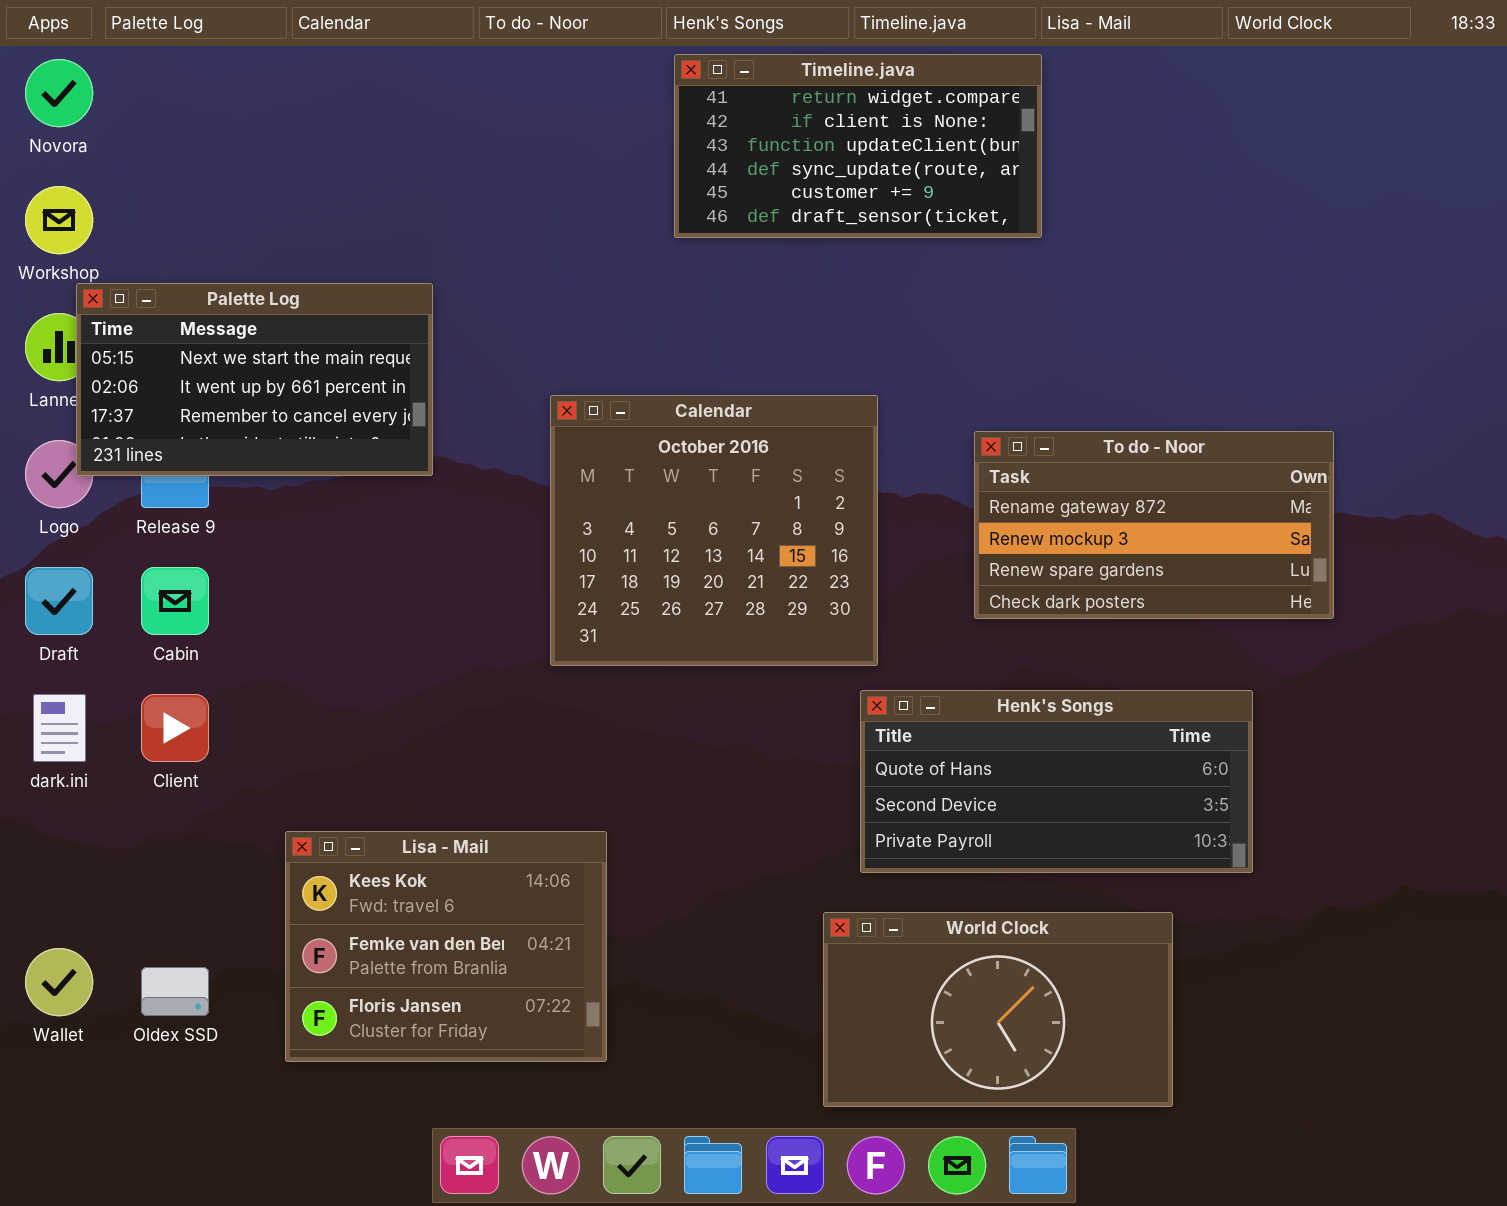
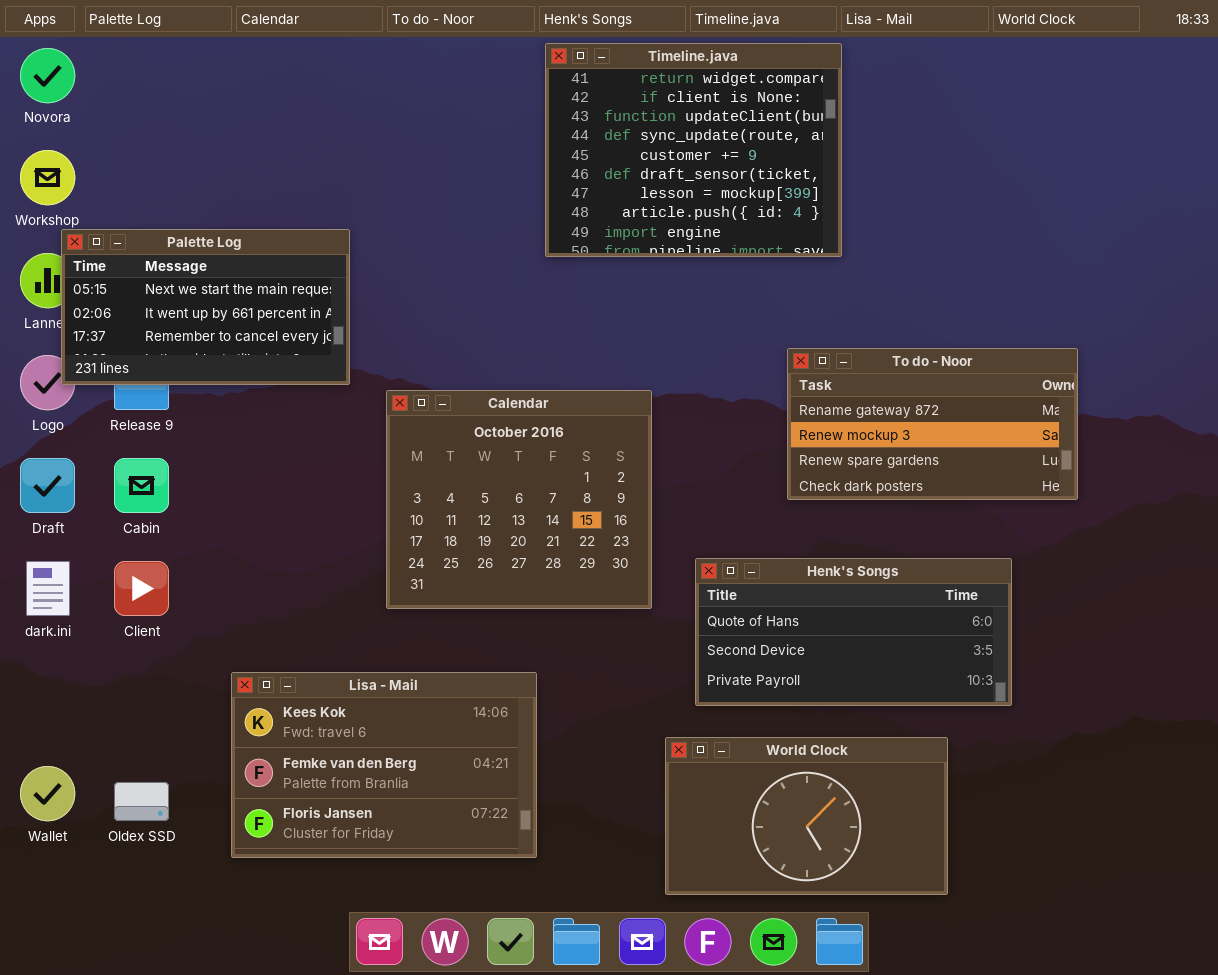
Timeline.java: [674,54,1042,238] -> [545,43,842,257], resized
Calendar: [550,395,878,666] -> [386,390,652,609], moved
Lisa - Mail: [285,831,607,1062] -> [231,672,537,858], resized

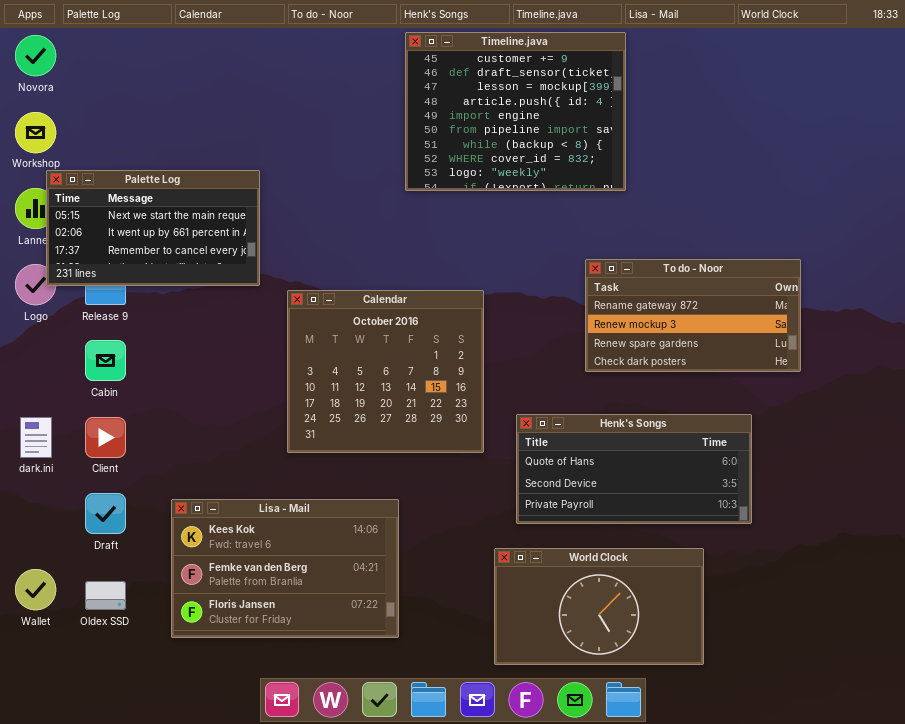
Timeline.java: [545,43,842,257] -> [405,32,626,191], scrolled down 4 rows
Draft: [20,458,75,513] -> [85,493,126,534], moved

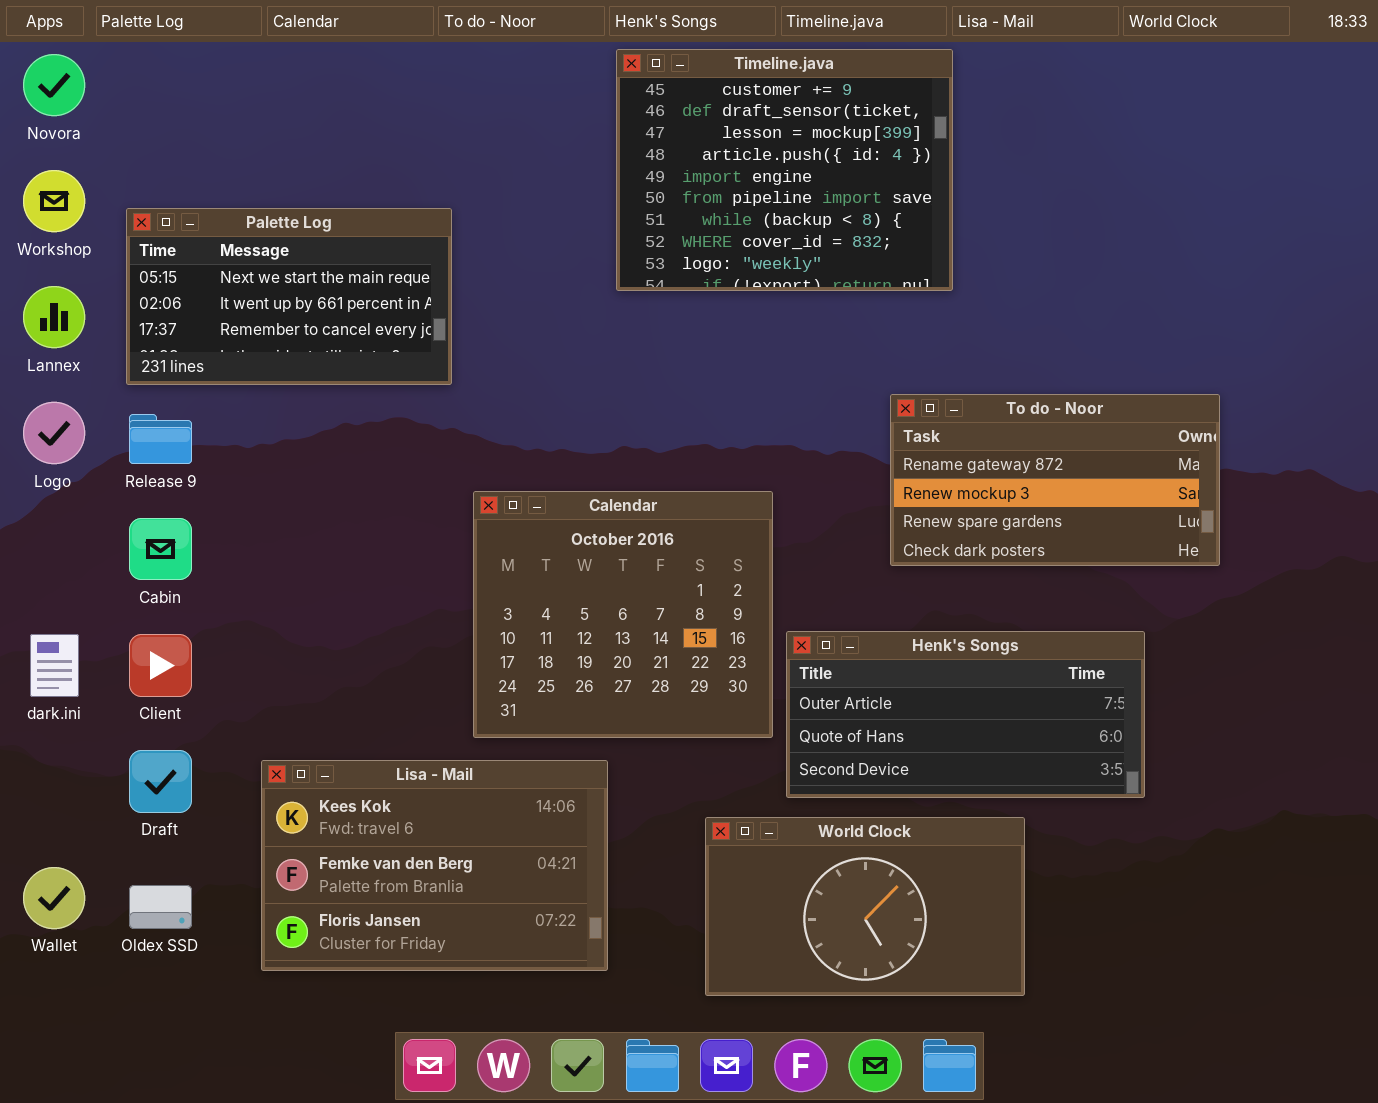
Palette Log: [46,170,260,286] -> [126,208,452,385], moved
Calendar: [287,290,484,453] -> [473,491,773,738], moved
Henk's Songs: [516,414,752,524] -> [786,631,1145,798], scrolled up 1 row
World Clock: [494,548,704,665] -> [705,817,1025,996], moved

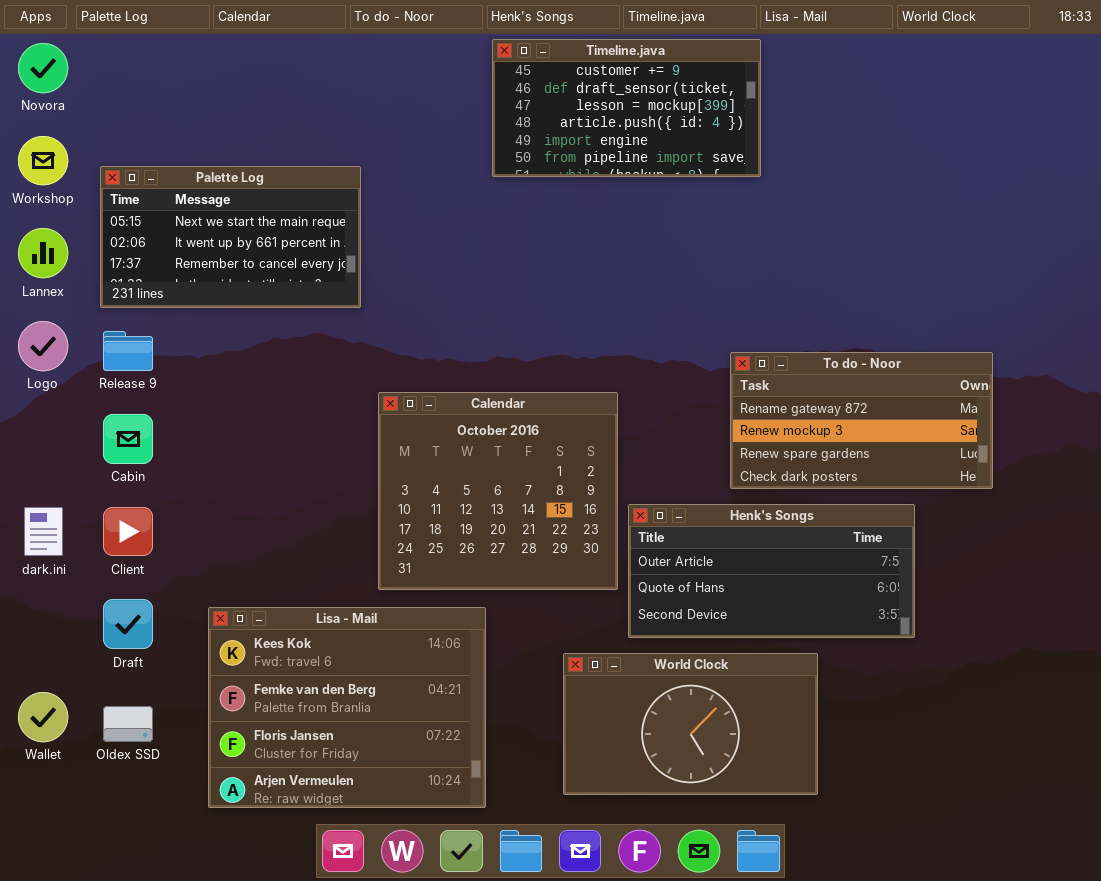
Timeline.java: [616,49,953,291] -> [492,39,761,177], resized
To do - Noor: [890,394,1220,566] -> [730,352,993,489], moved
Lisa - Mail: [261,760,608,971] -> [208,607,486,808], resized

